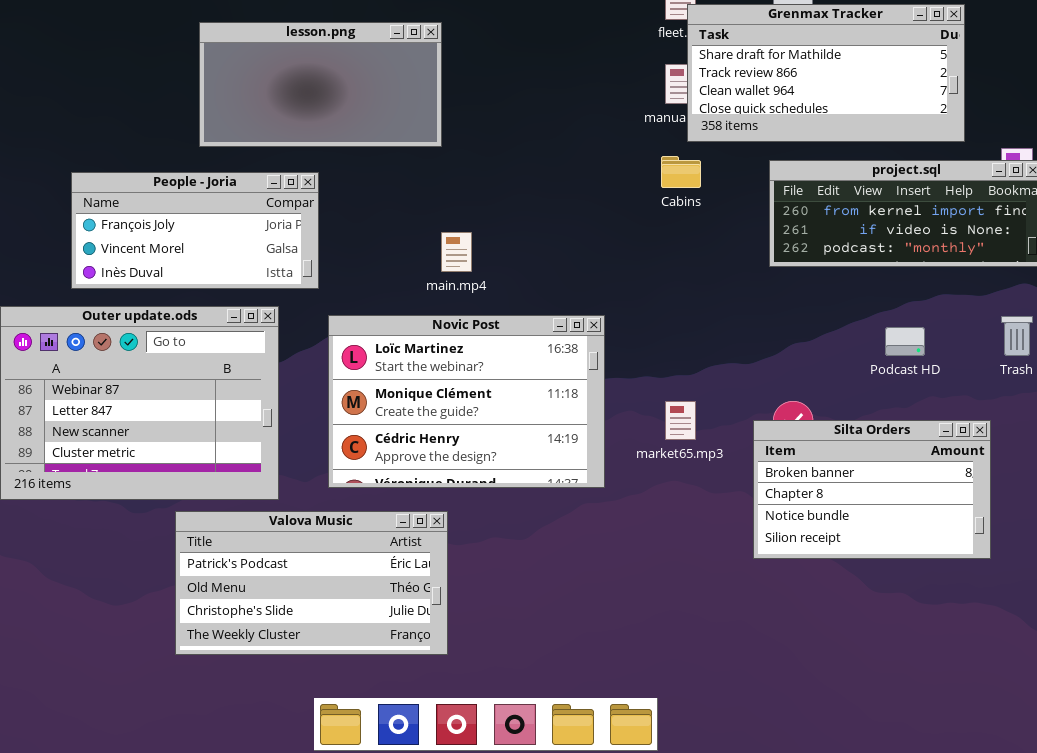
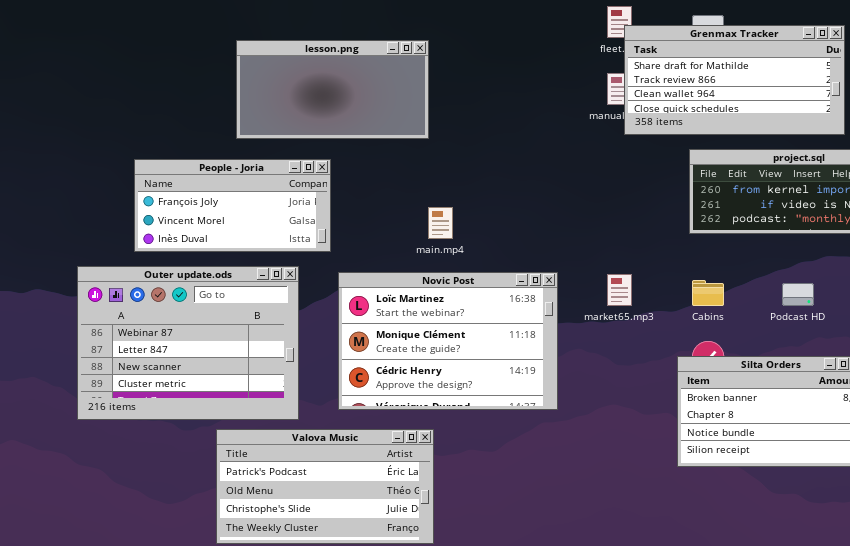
Cabins: [661,156,701,188] -> [692,280,724,306], moved
market65.mp3: [665,401,696,440] -> [607,274,632,306], moved

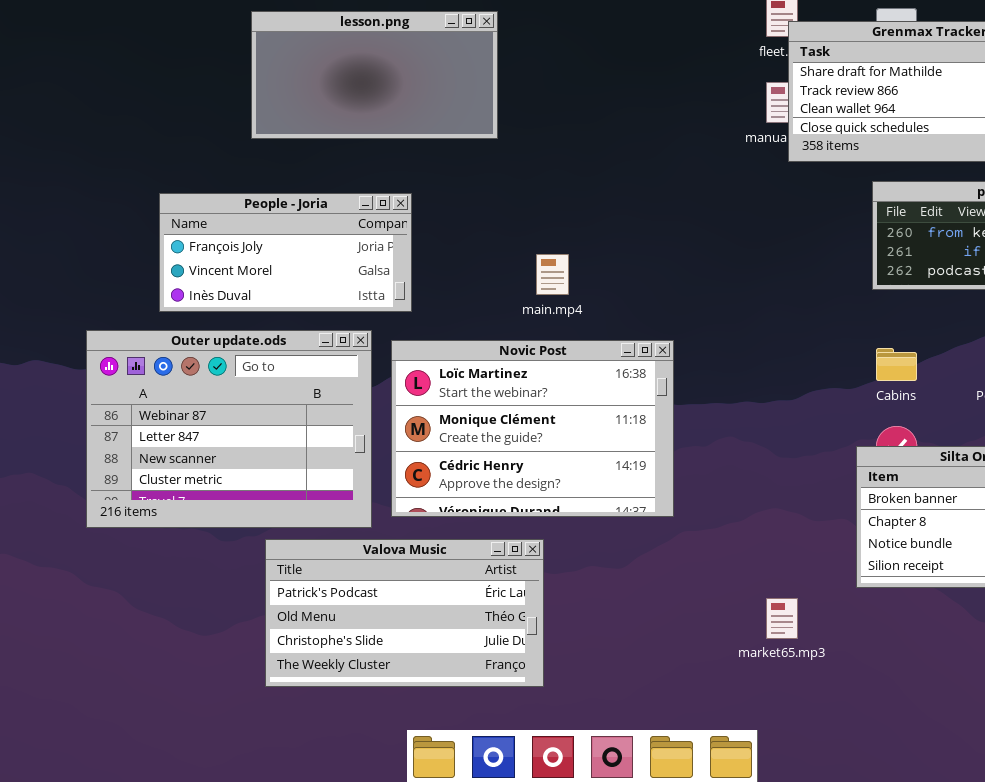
lesson.png: [236,40,429,139] -> [251,11,498,139], moved
Novic Post: [338,272,558,410] -> [391,340,674,517], moved
market65.mp3: [607,274,632,306] -> [766,598,798,639], moved

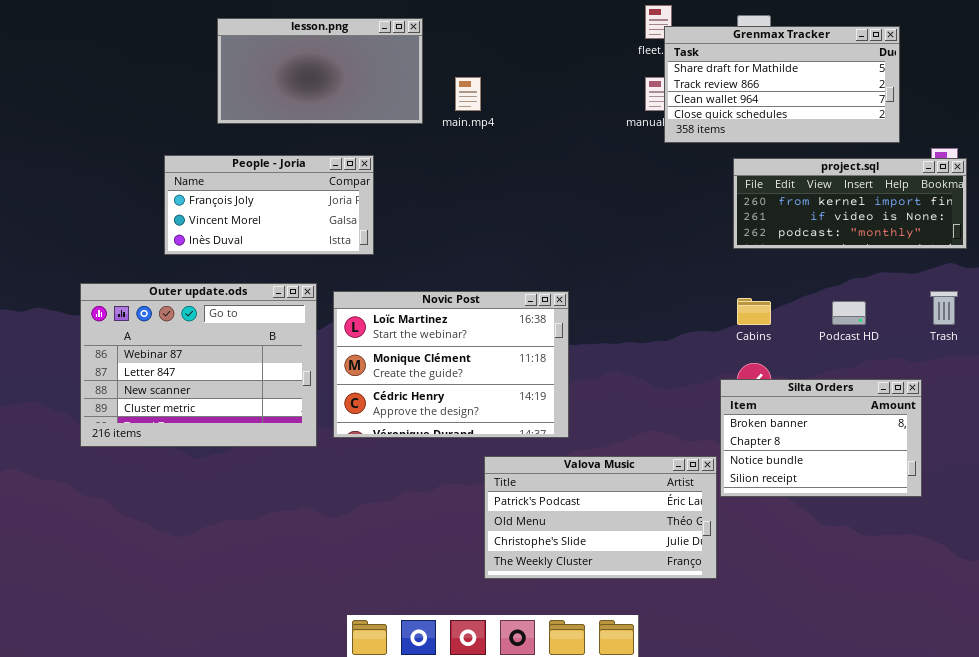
People - Joria: [159,193,412,312] -> [164,155,374,255], moved
main.mp4: [536,254,569,295] -> [455,77,481,111], moved
Valova Music: [265,539,544,687] -> [484,456,717,579], moved

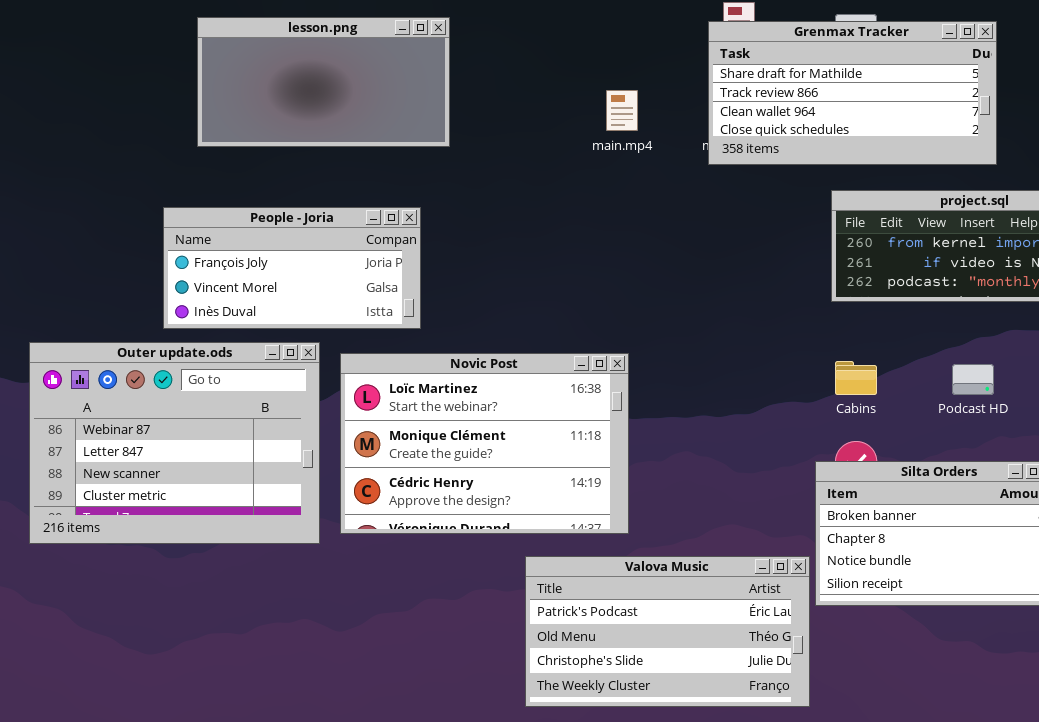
Grenmax Tracker: [664,26,900,143] -> [708,21,997,165], moved
main.mp4: [455,77,481,111] -> [606,90,638,131], moved
People - Joria: [164,155,374,255] -> [163,207,421,329], moved

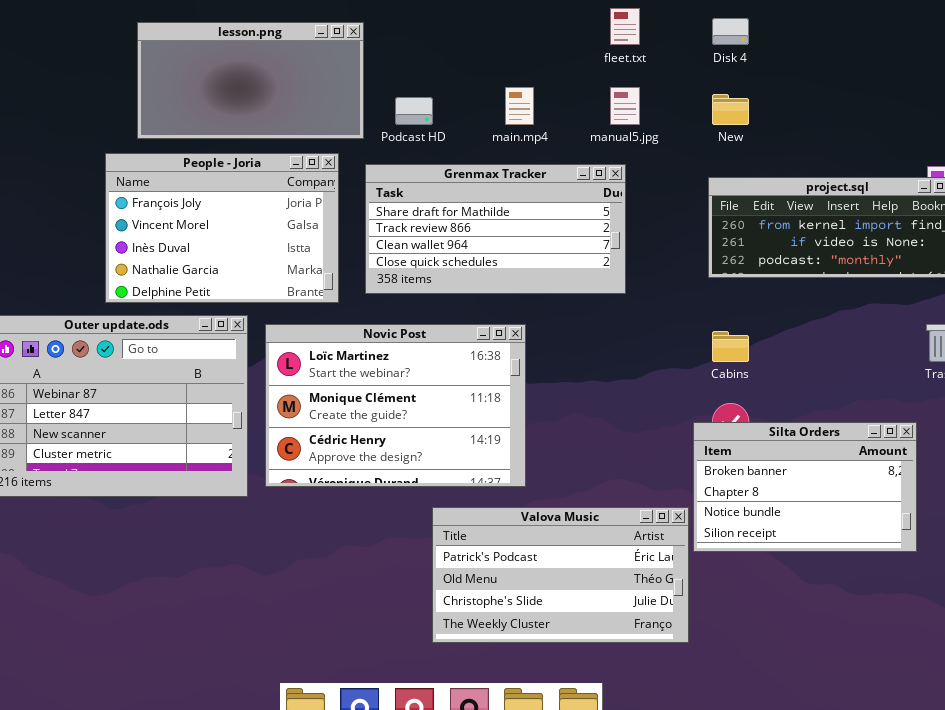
Grenmax Tracker: [708,21,997,165] -> [365,164,626,294], moved
People - Joria: [163,207,421,329] -> [105,153,339,303], resized
Podcast HD: [952,364,994,395] -> [395,97,433,125], moved

